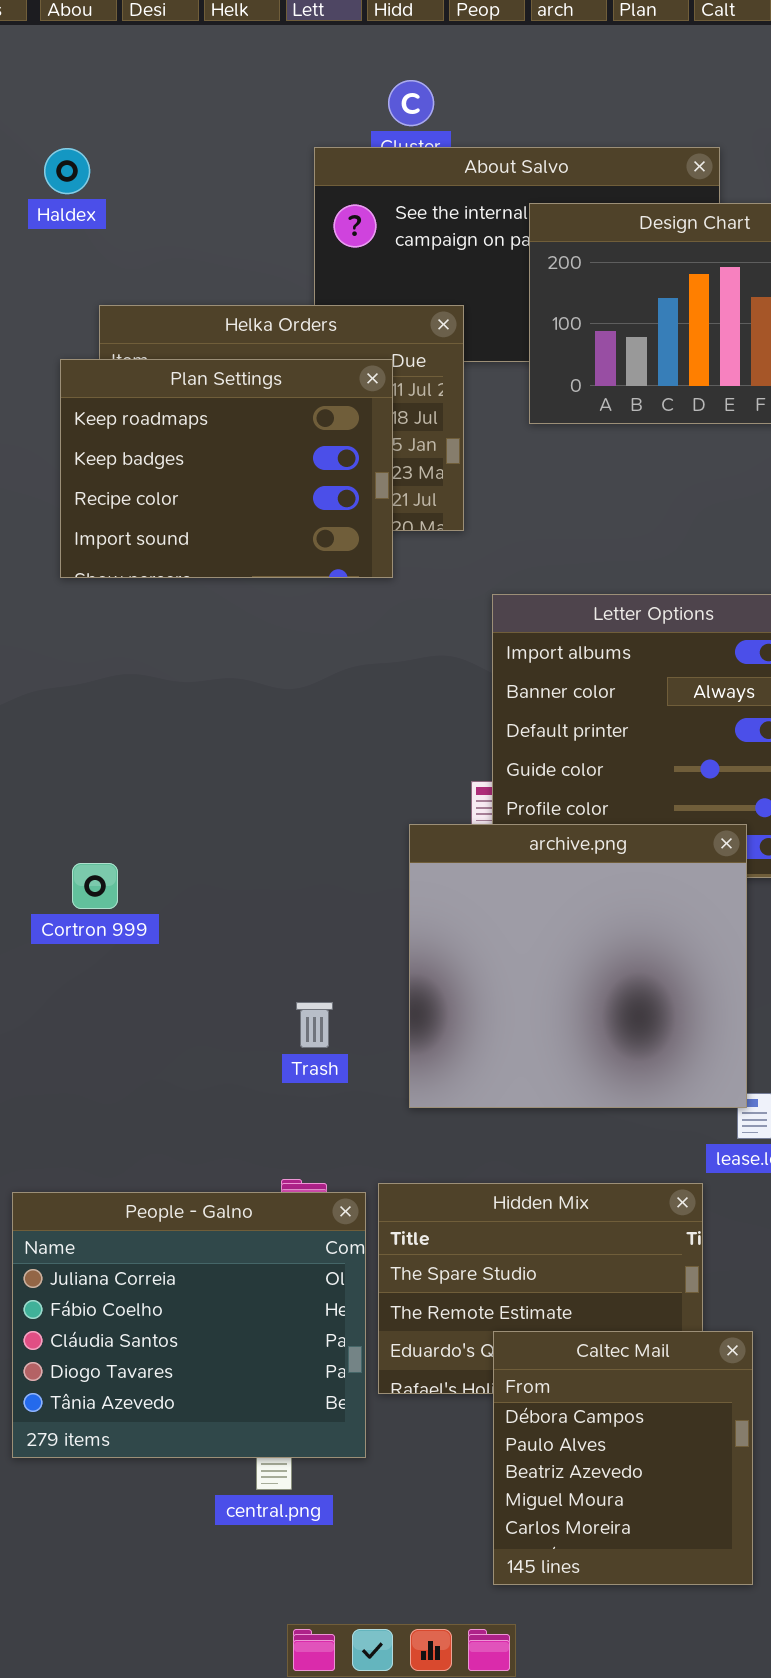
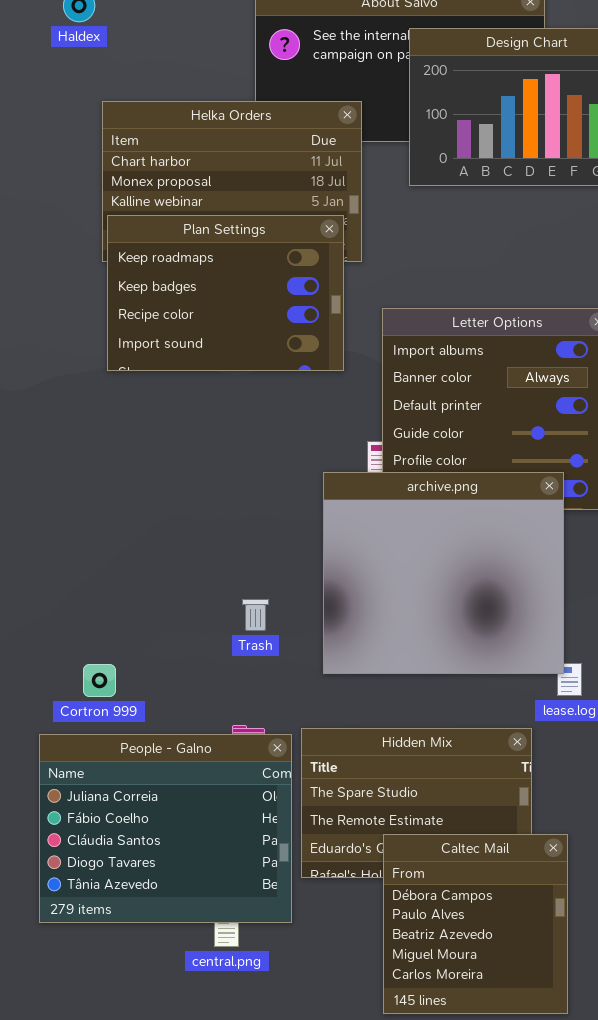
Plan Settings: [60,359,393,578] -> [107,215,344,371], moved
Cortron 999: [72,863,118,909] -> [83,664,116,697], moved

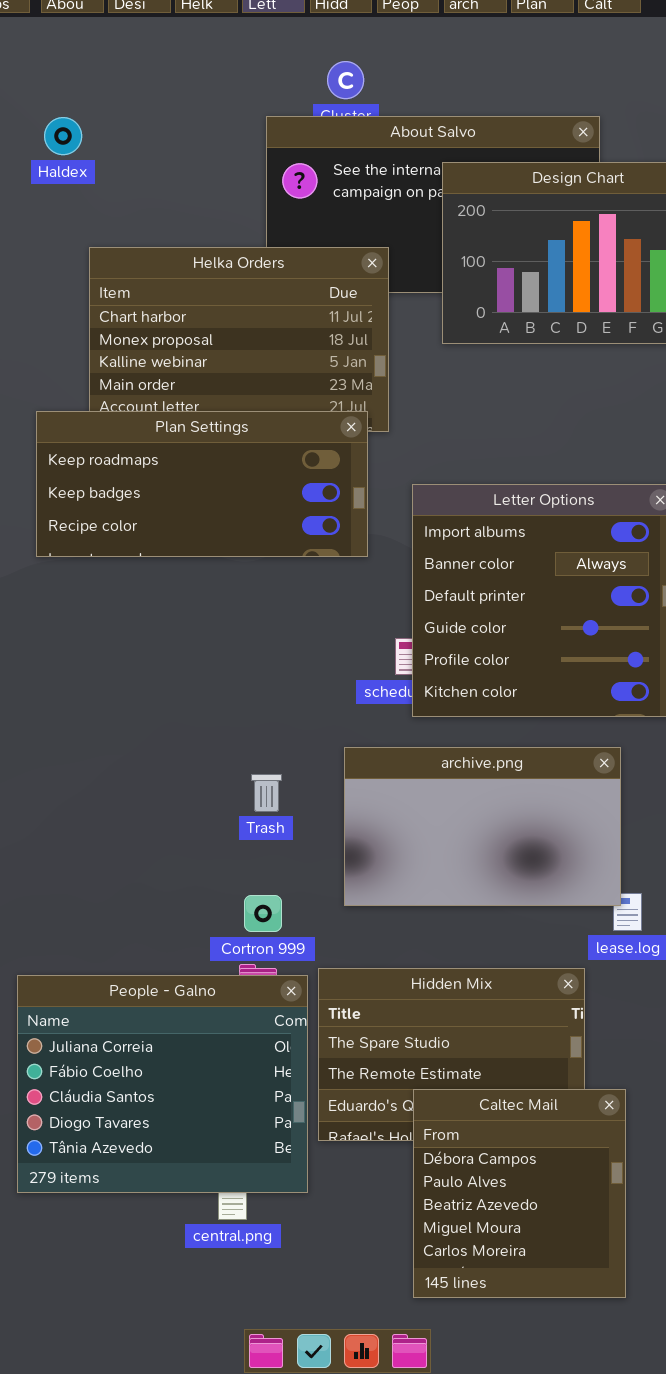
Plan Settings: [107,215,344,371] -> [36,411,368,557], resized
archive.png: [323,472,564,674] -> [344,747,621,906], resized
Trash: [242,599,269,631] -> [251,774,282,812], moved
Cortron 999: [83,664,116,697] -> [244,895,282,932], moved

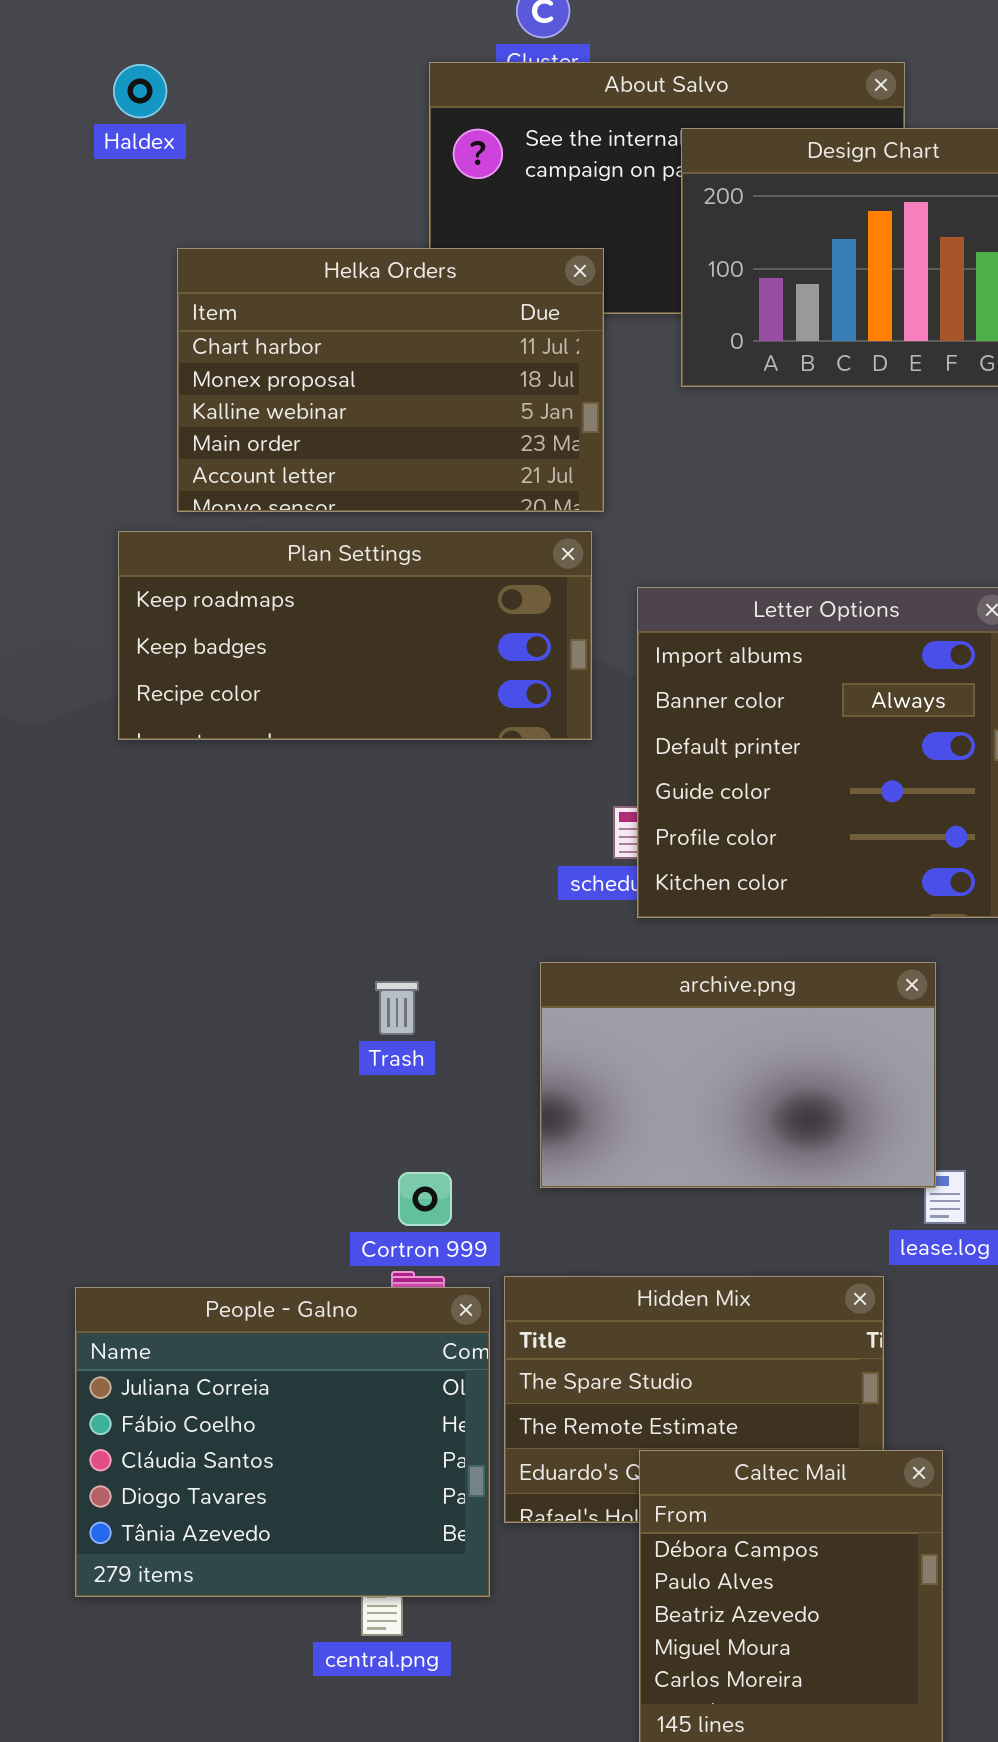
Plan Settings: [36,411,368,557] -> [118,531,592,740], moved
Trash: [251,774,282,812] -> [375,981,419,1035], moved

